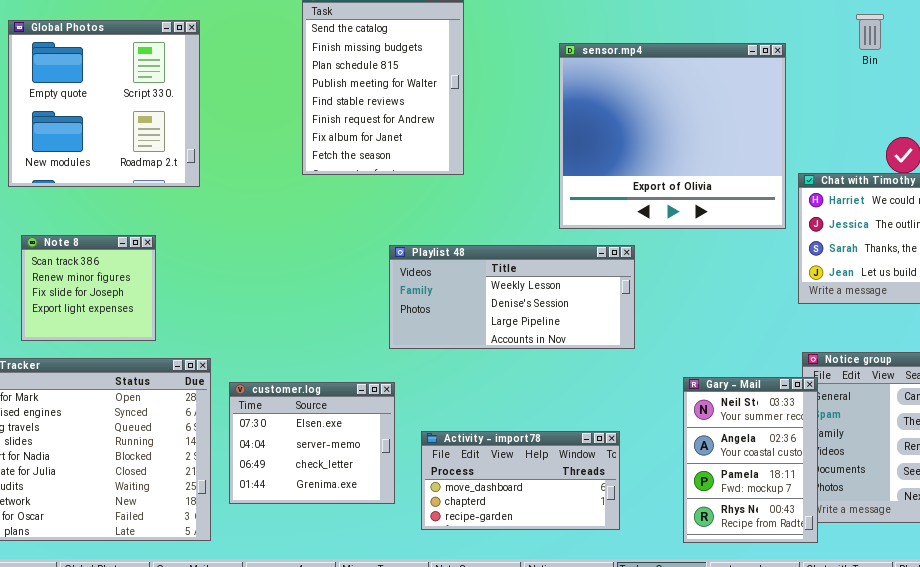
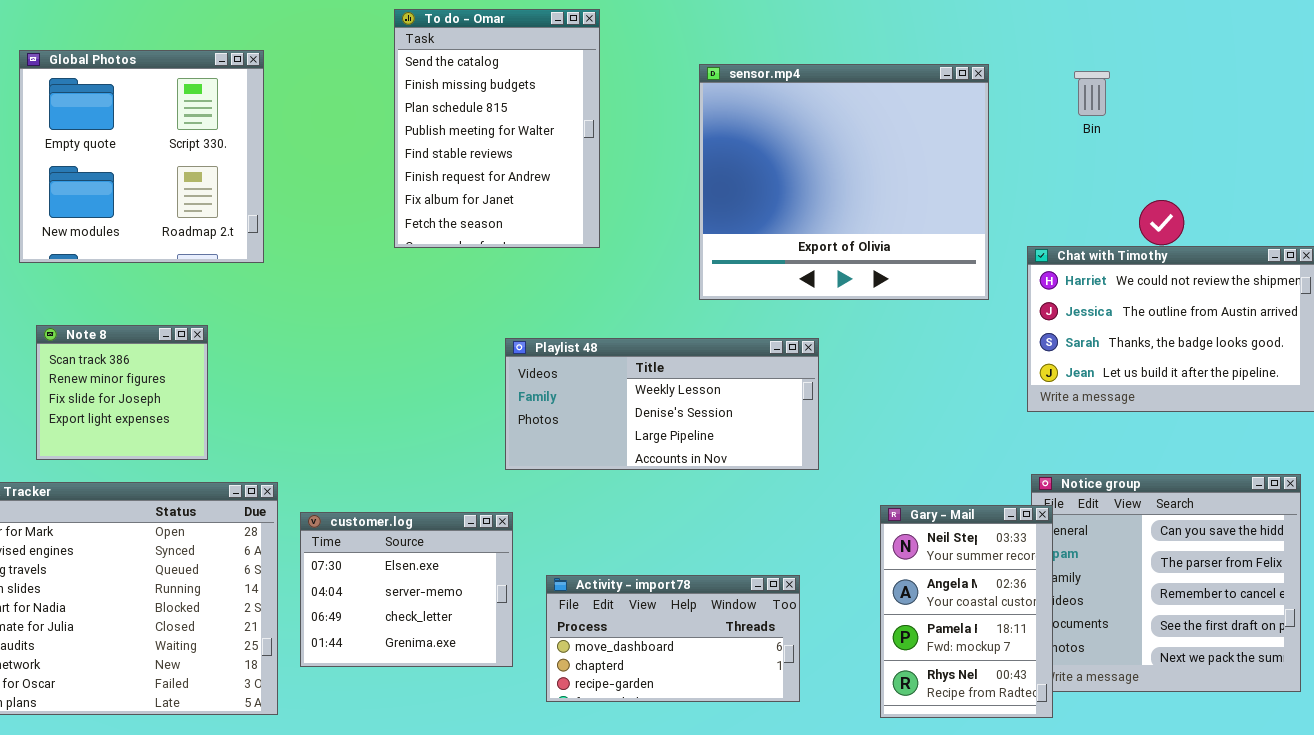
Bin: [856,14,884,50] -> [1074,71,1110,116], moved
sensor.mp4: [559,43,786,229] -> [699,64,989,300], moved

